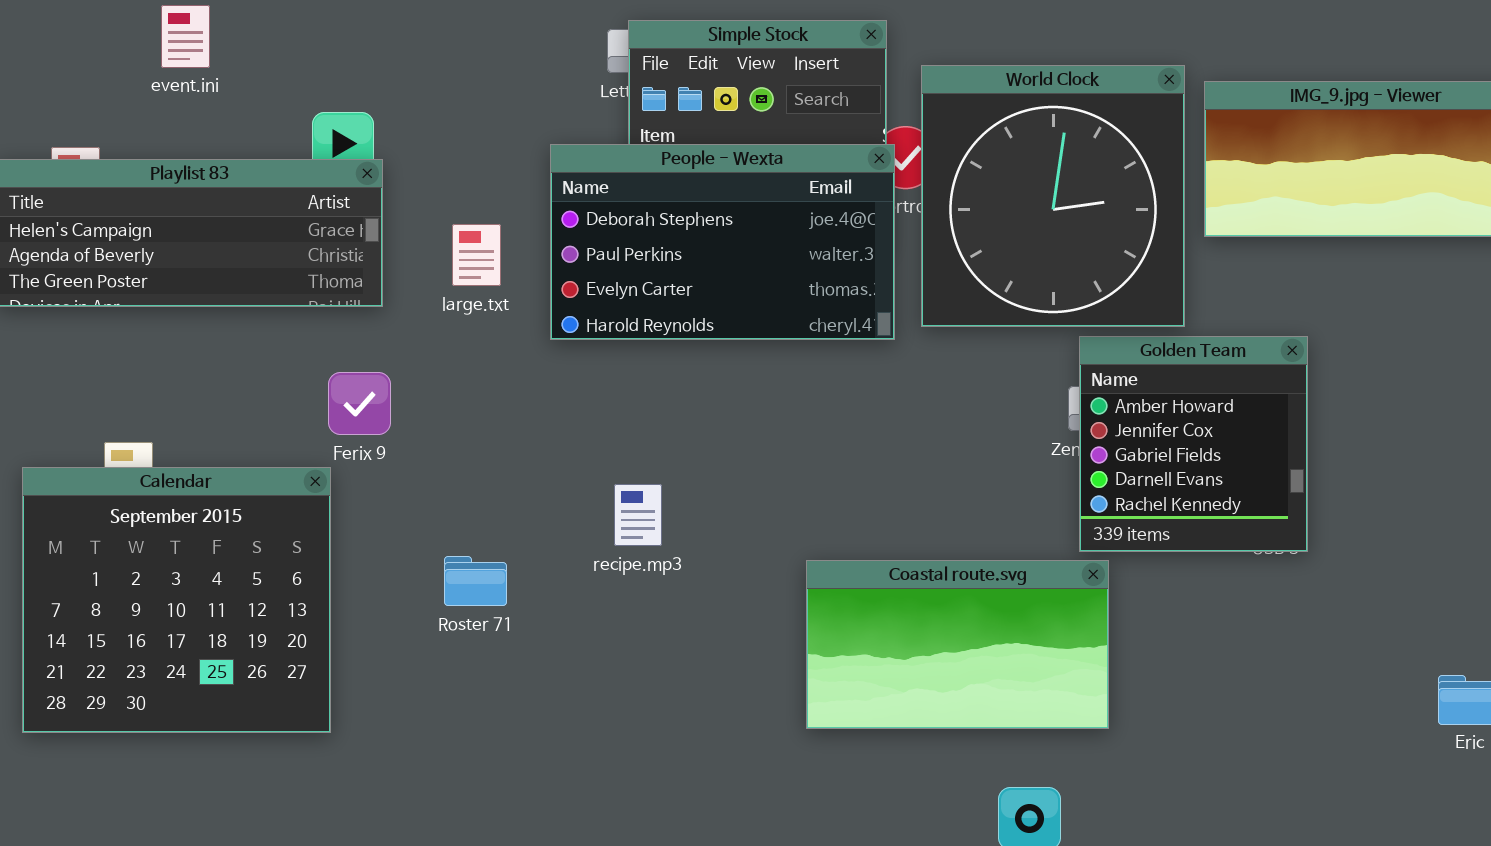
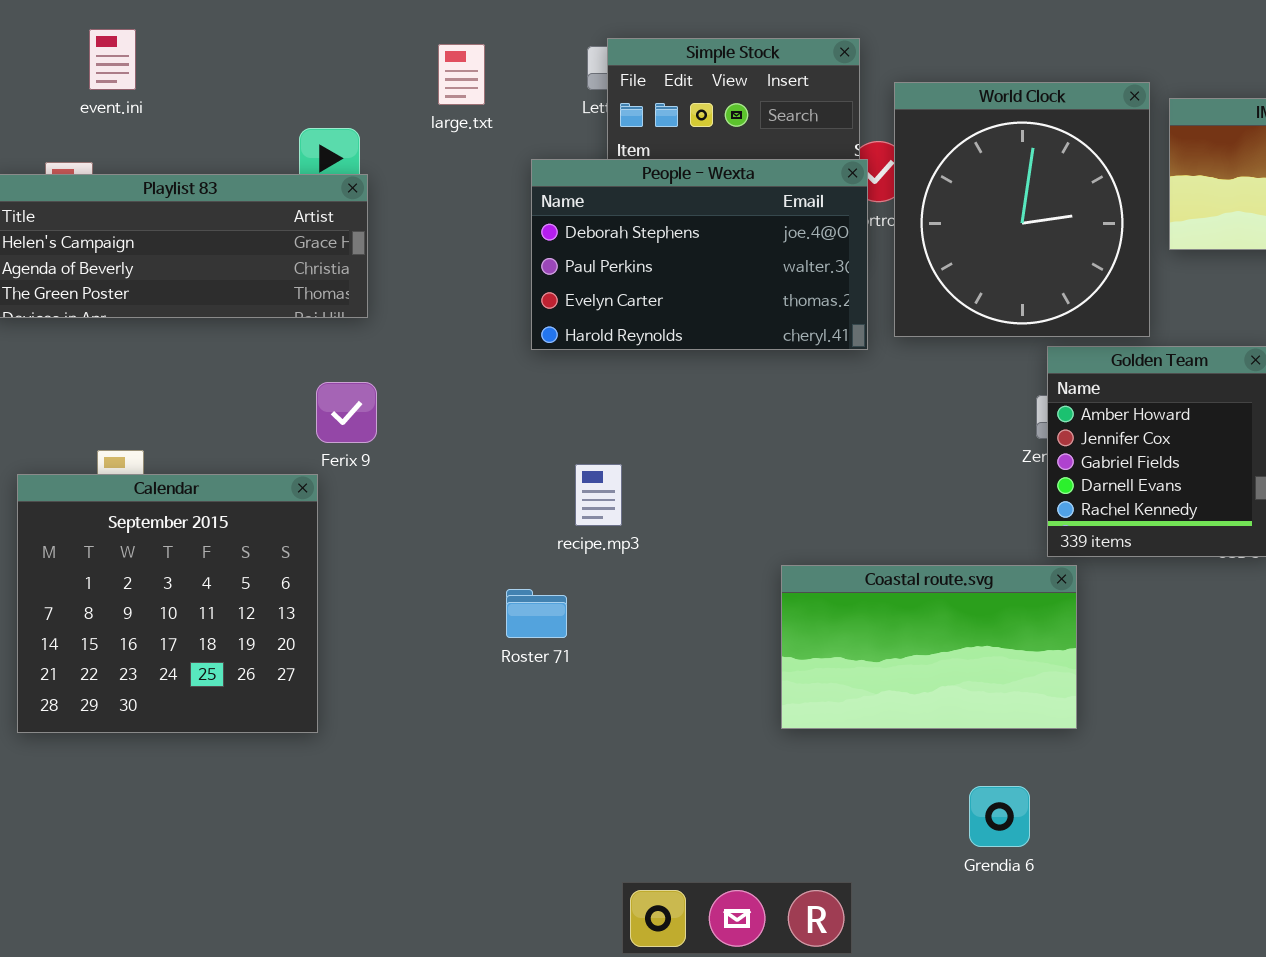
event.ini: [161,5,210,68] -> [89,29,136,90], moved
large.txt: [452,224,501,286] -> [438,44,485,105], moved
recipe.mp3: [614,484,662,546] -> [575,464,622,526], moved
Roster 71: [444,556,507,606] -> [506,589,567,638], moved

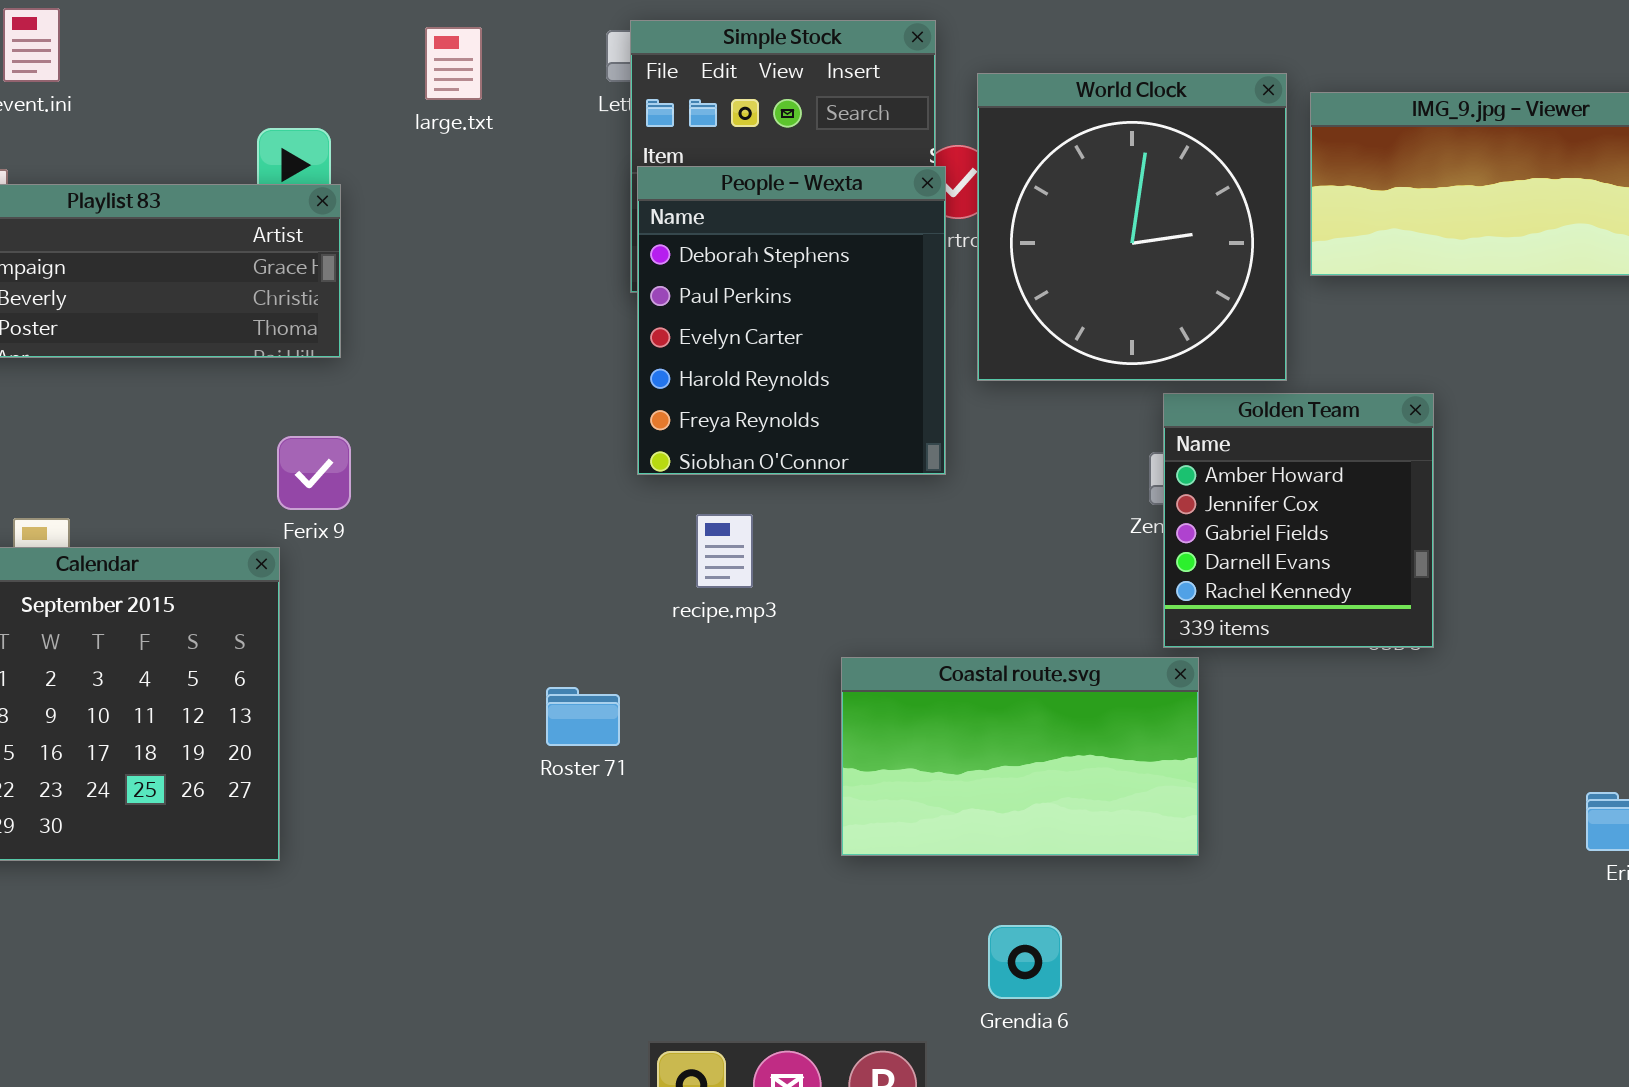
People - Wexta: [531,159,868,350] -> [637,166,946,475], resized
recipe.mp3: [575,464,622,526] -> [696,514,753,588], moved
Roster 71: [506,589,567,638] -> [546,687,620,746], moved
Grendia 6: [969,786,1030,847] -> [988,925,1062,999], moved

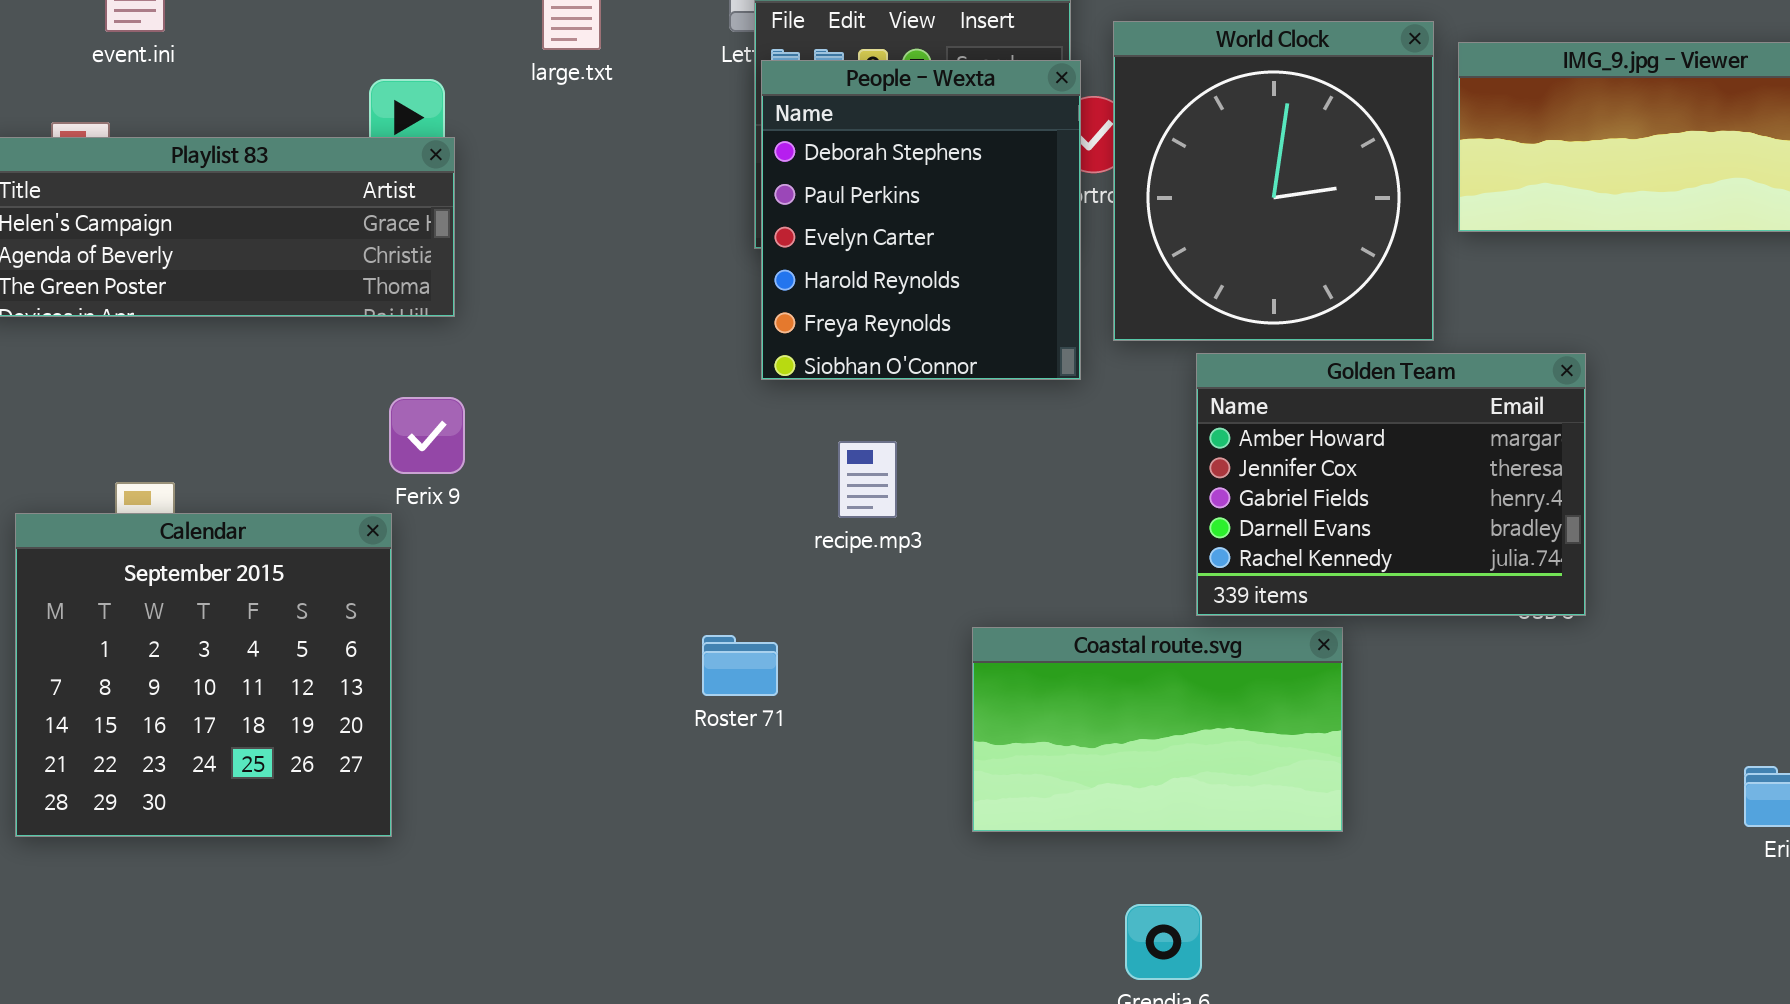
People - Wexta: [637,166,946,475] -> [761,60,1081,380], moved
Golden Team: [1163,393,1434,648] -> [1196,353,1586,616], resized
recipe.mp3: [696,514,753,588] -> [838,441,897,518], moved
Roster 71: [546,687,620,746] -> [702,635,778,696], moved

